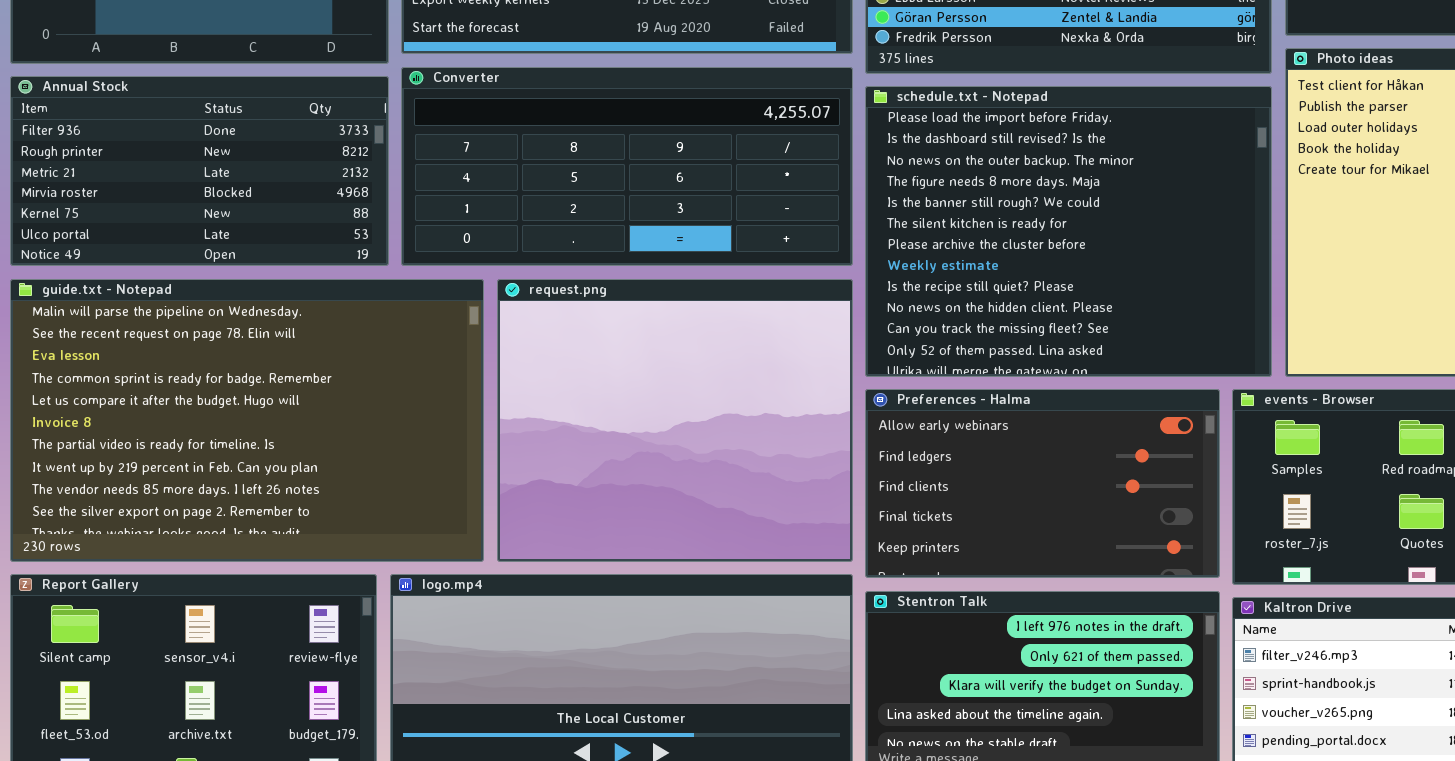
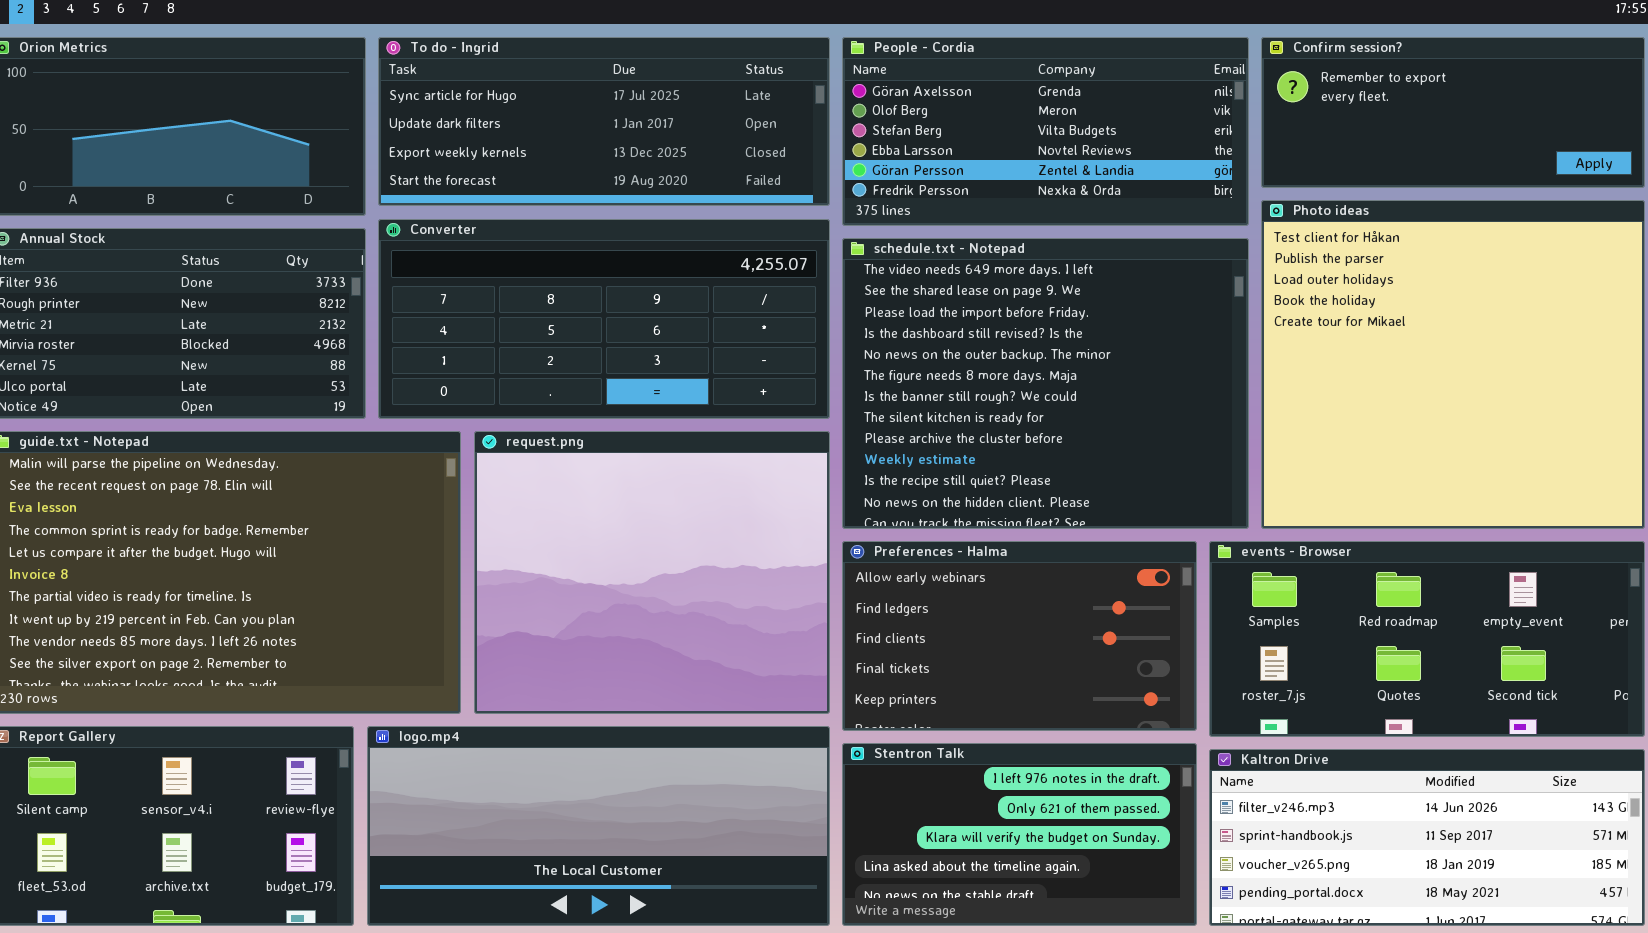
schedule.txt - Notepad: [865,86,1272,377] -> [842,238,1249,529], scrolled up 2 rows

